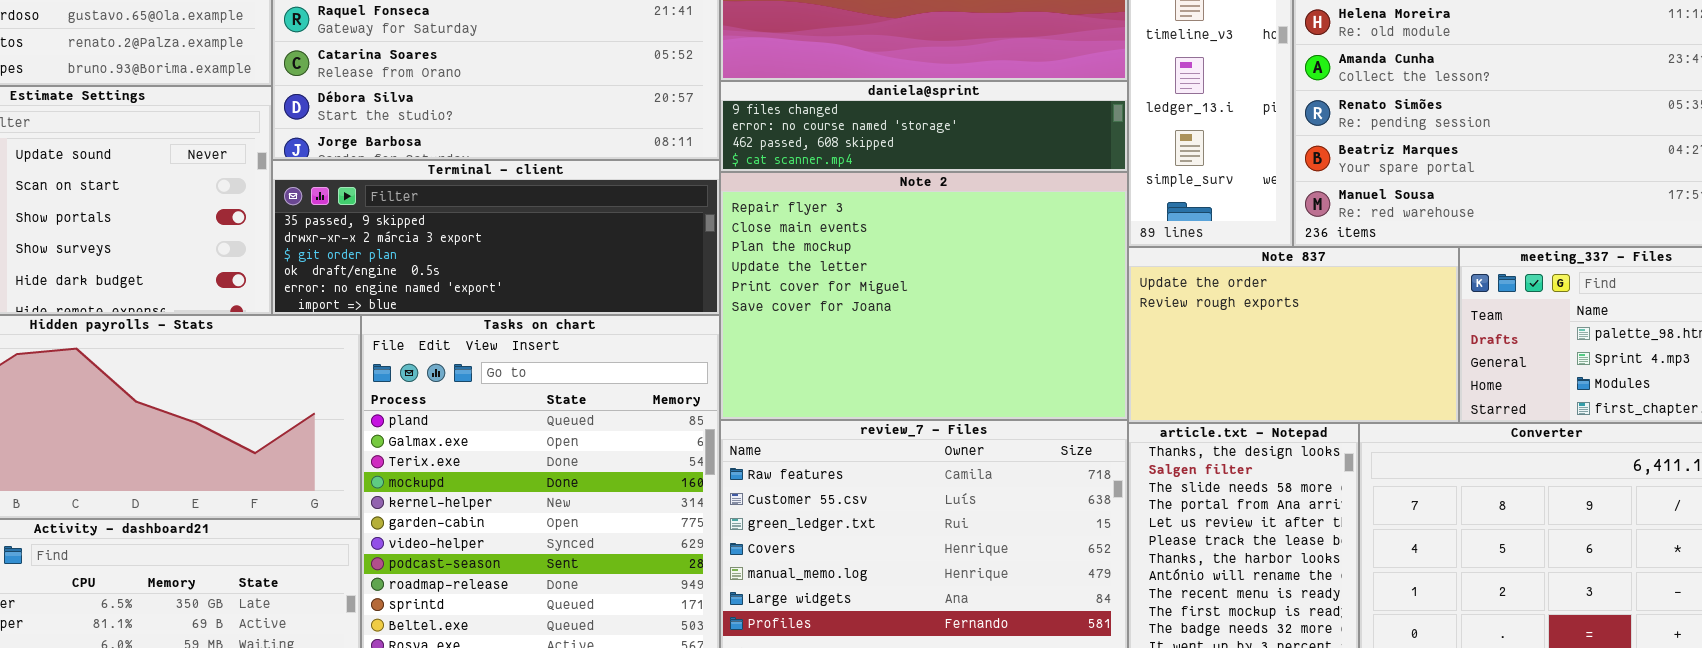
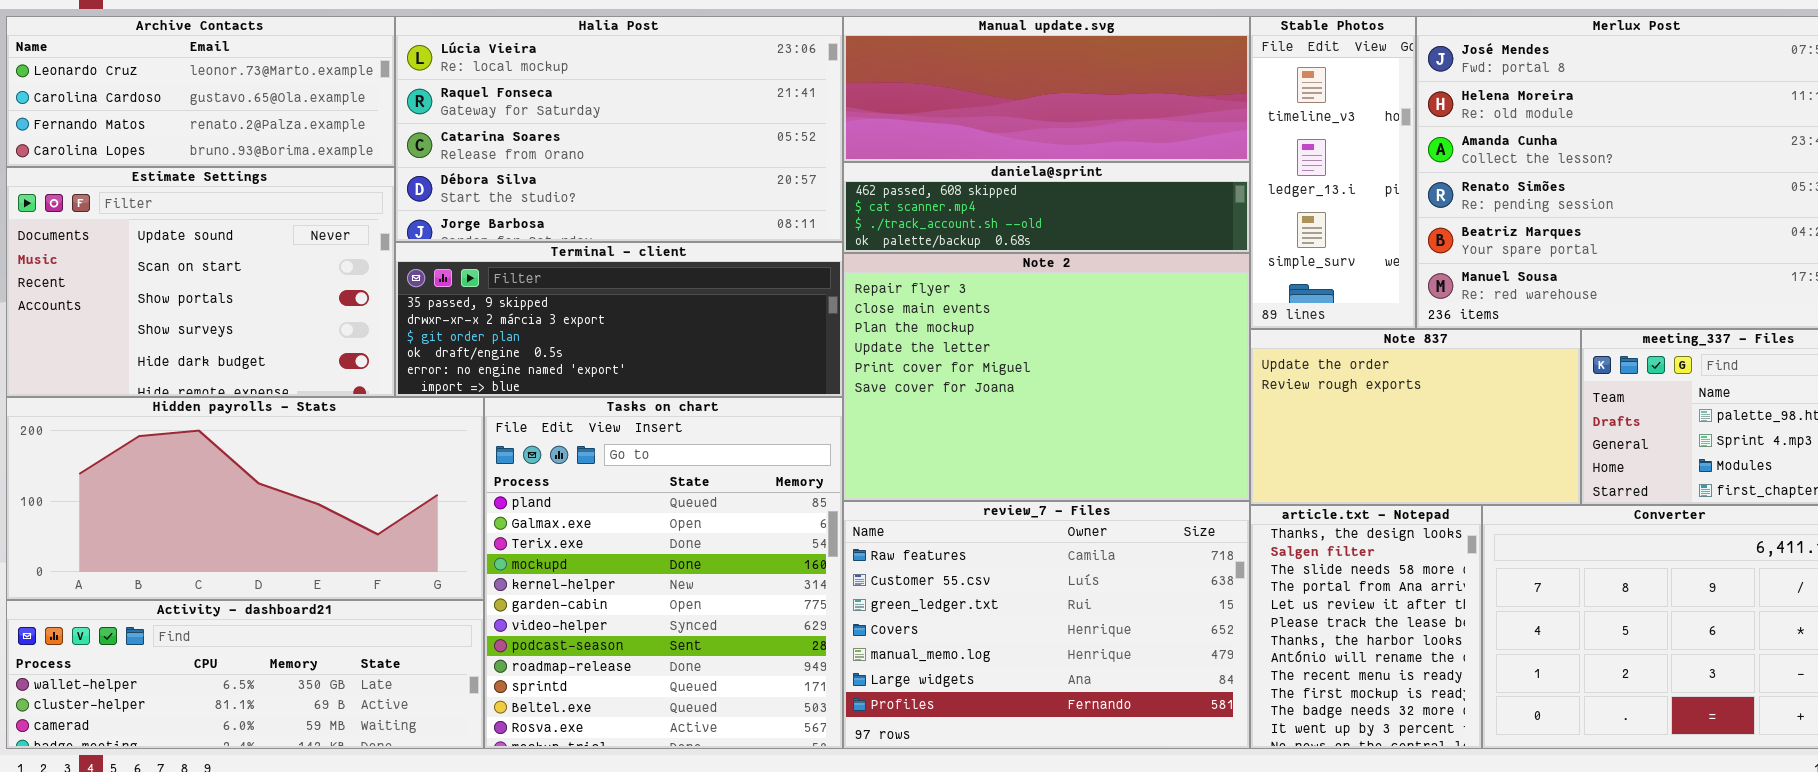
daniela@sprint: [720,81,1128,172] -> [843,162,1250,253], scrolled down 2 rows

